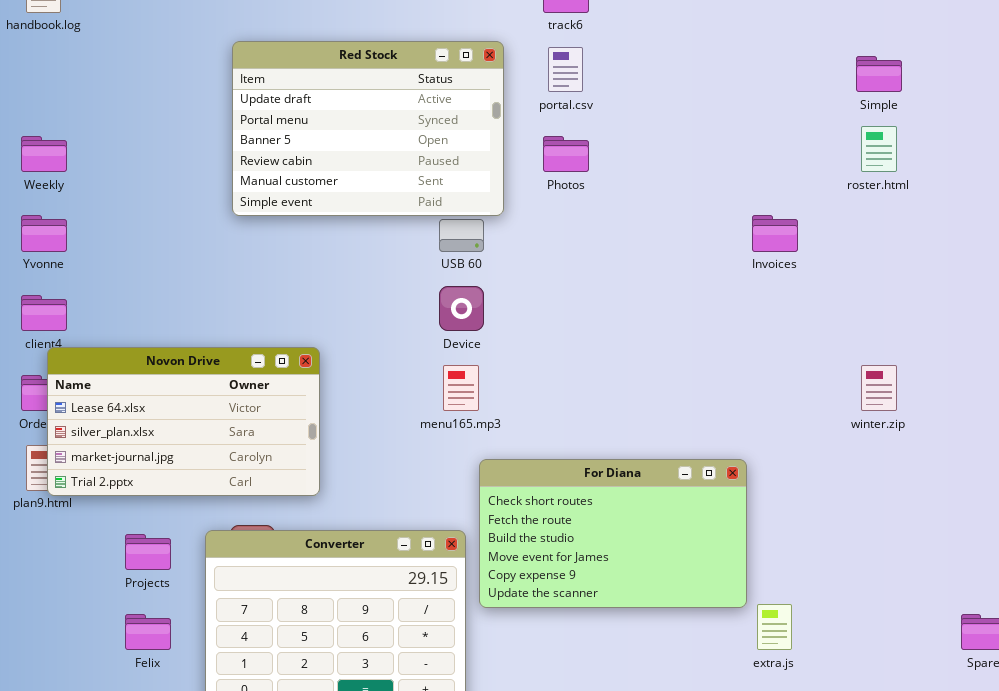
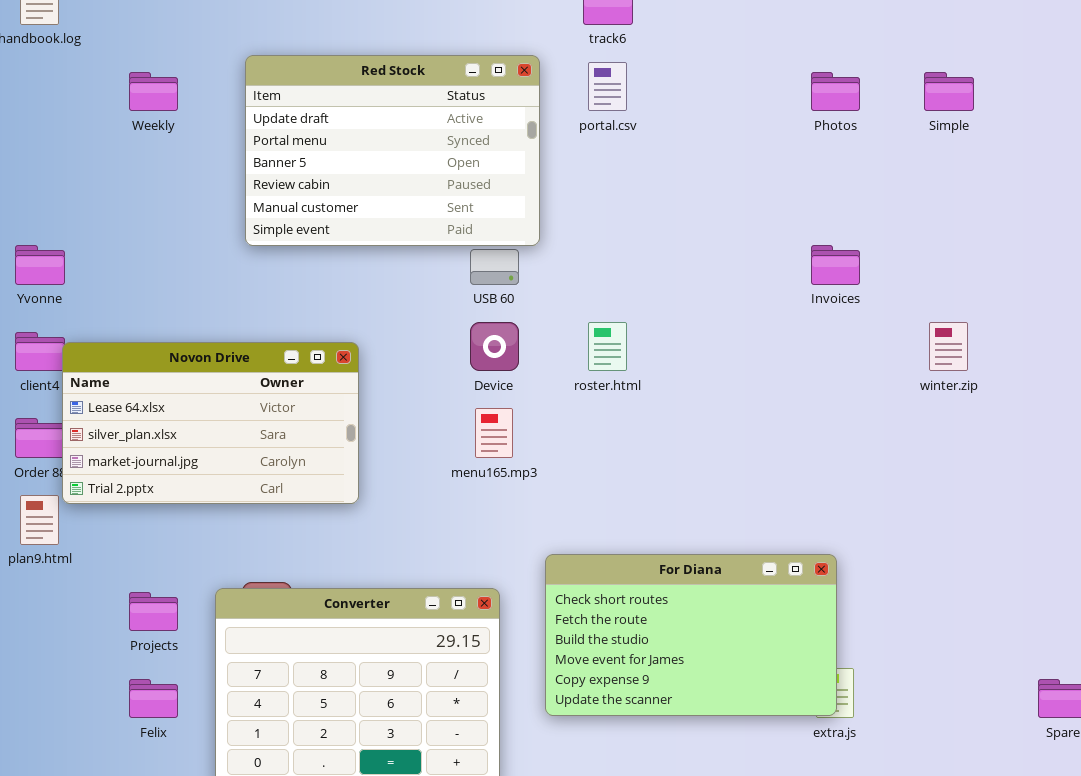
roster.html: [861,126,897,172] -> [588,322,627,371], moved
Weekly: [21,136,67,172] -> [129,72,178,111], moved
Photos: [543,136,589,172] -> [811,72,860,111], moved
Novon Drive: [47,347,320,496] -> [62,342,359,504], moved
winter.zip: [861,365,897,411] -> [929,322,968,371], moved
For Diana: [479,459,747,608] -> [545,554,837,716], moved

